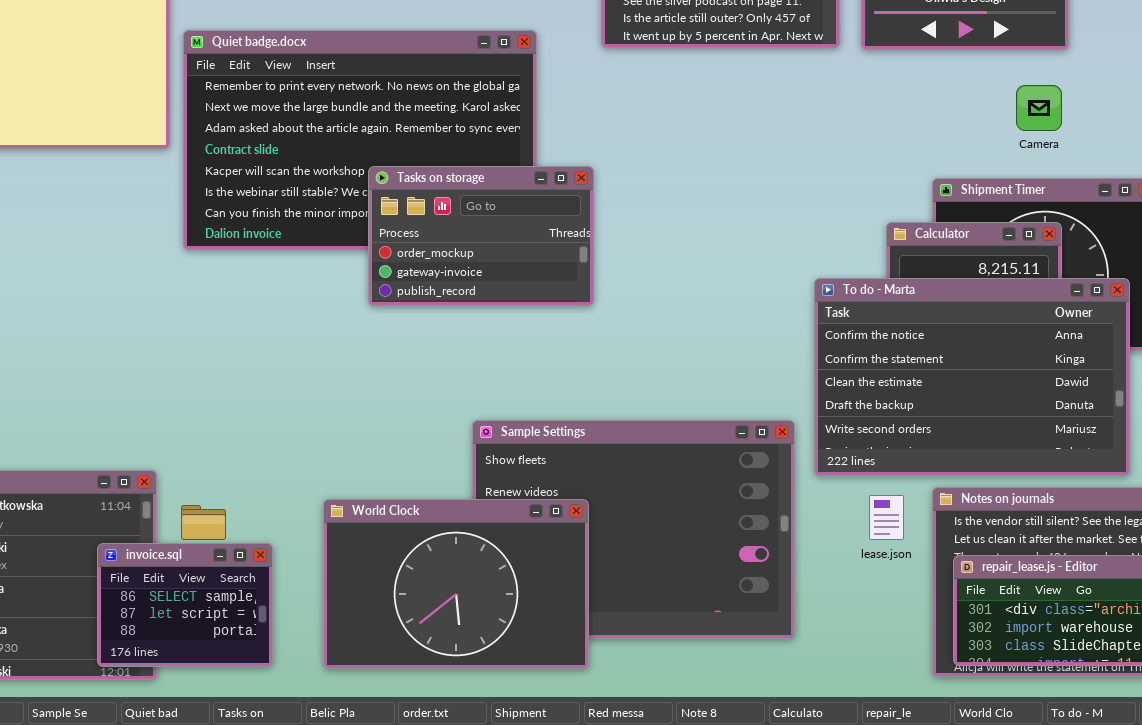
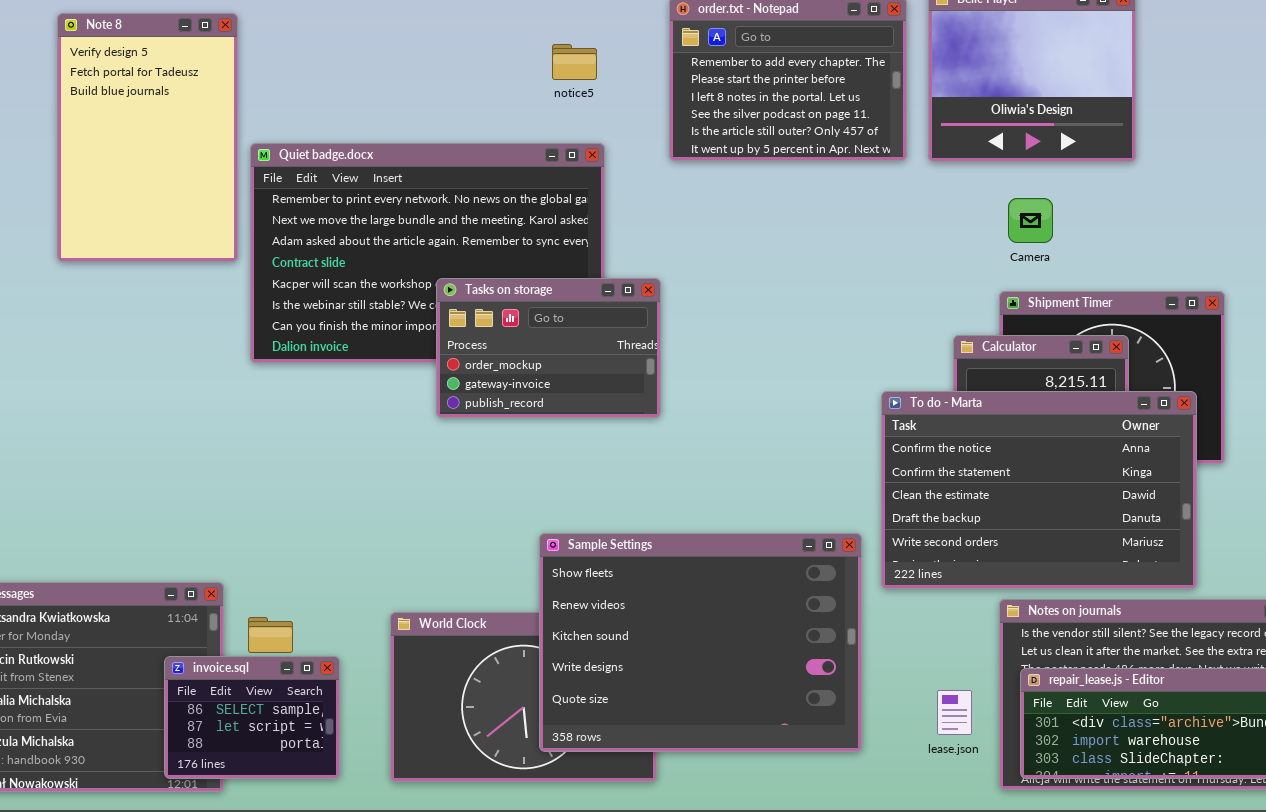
Camera: [1016,85,1062,131] -> [1008,198,1053,243], moved
Sample Settings: [472,420,795,639] -> [539,533,862,752], raised
lease.json: [869,495,904,540] -> [937,690,972,735], moved

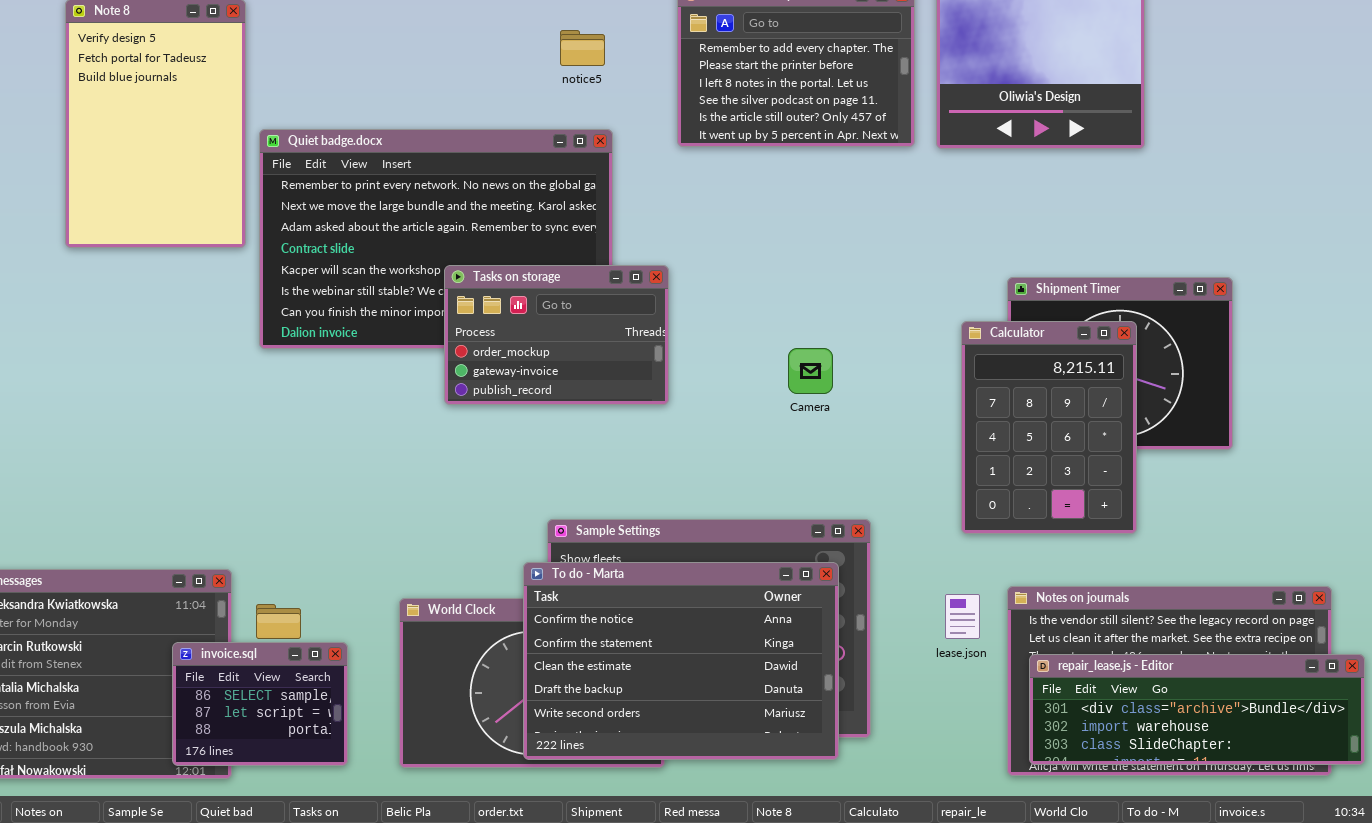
Camera: [1008,198,1053,243] -> [788,348,833,394], moved
To do - Marta: [881,391,1197,589] -> [523,562,839,760], moved
lease.json: [937,690,972,735] -> [945,594,980,639], moved

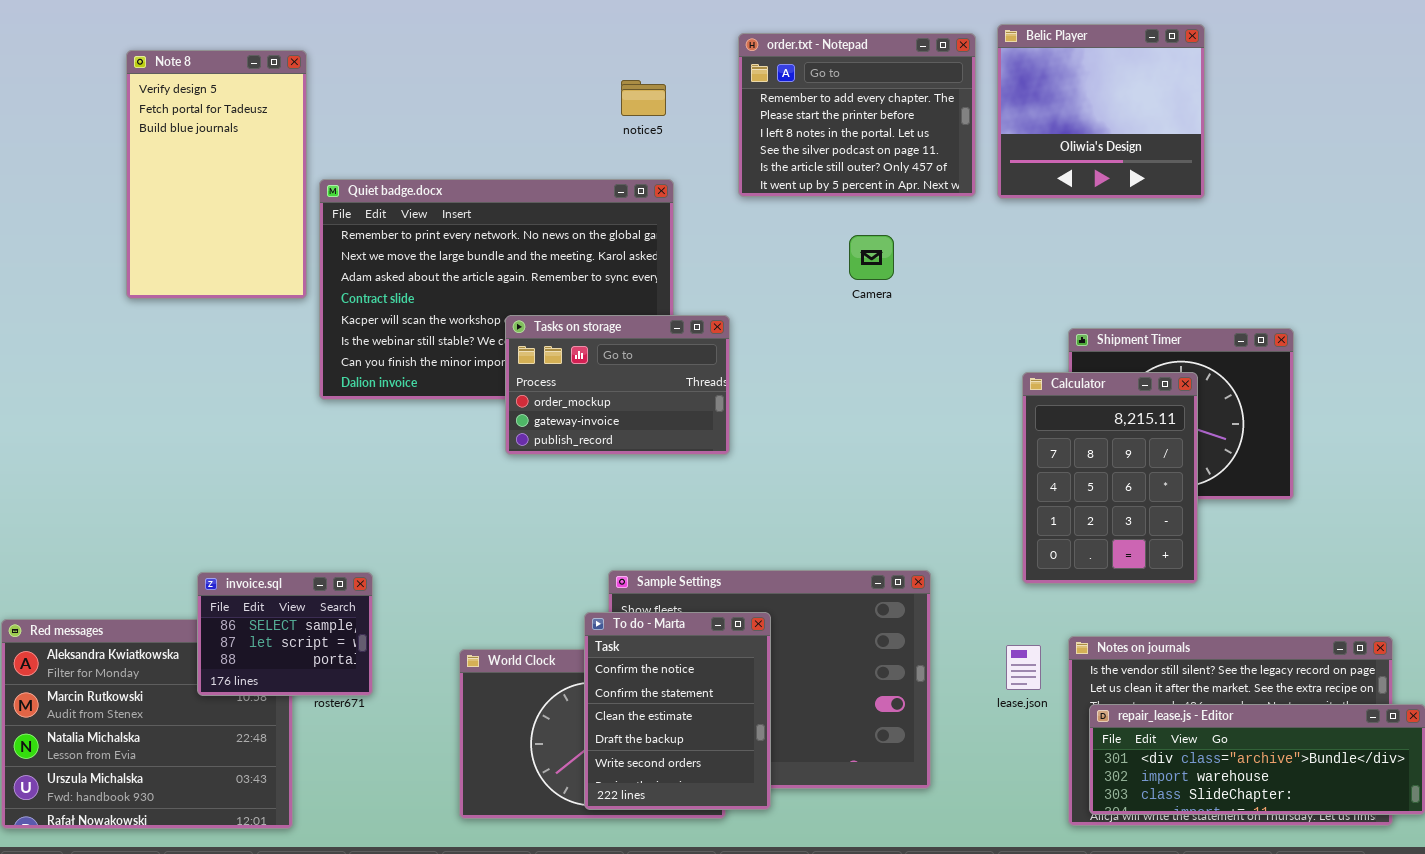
Camera: [788,348,833,394] -> [849,235,894,280], moved
To do - Marta: [523,562,839,760] -> [584,612,771,810], resized
invoice.sql: [172,642,348,766] -> [197,572,373,696], moved

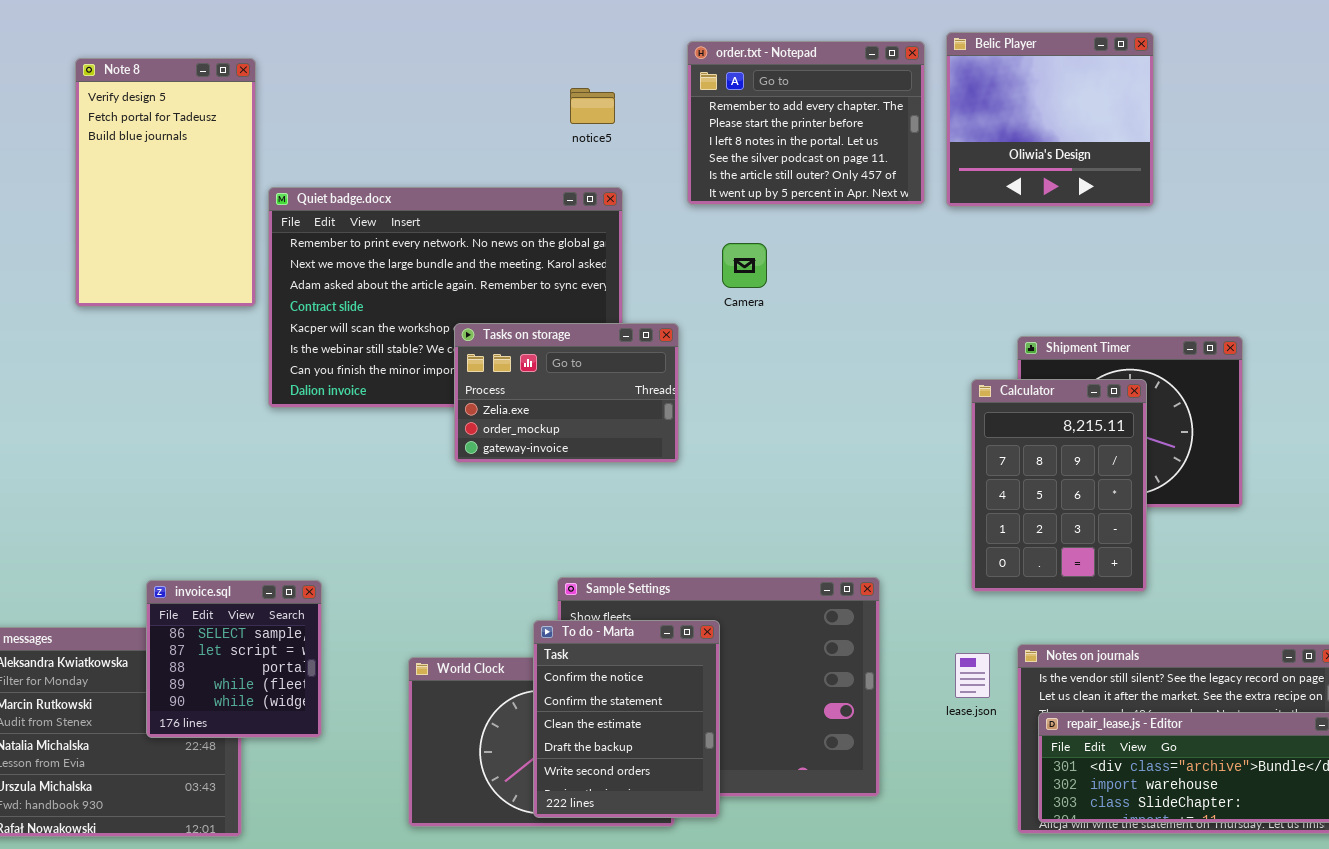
Camera: [849,235,894,280] -> [722,243,767,288], moved
Tasks on storage: [505,315,730,455] -> [454,323,679,463], scrolled up 1 row
invoice.sql: [197,572,373,696] -> [146,580,322,738], resized

